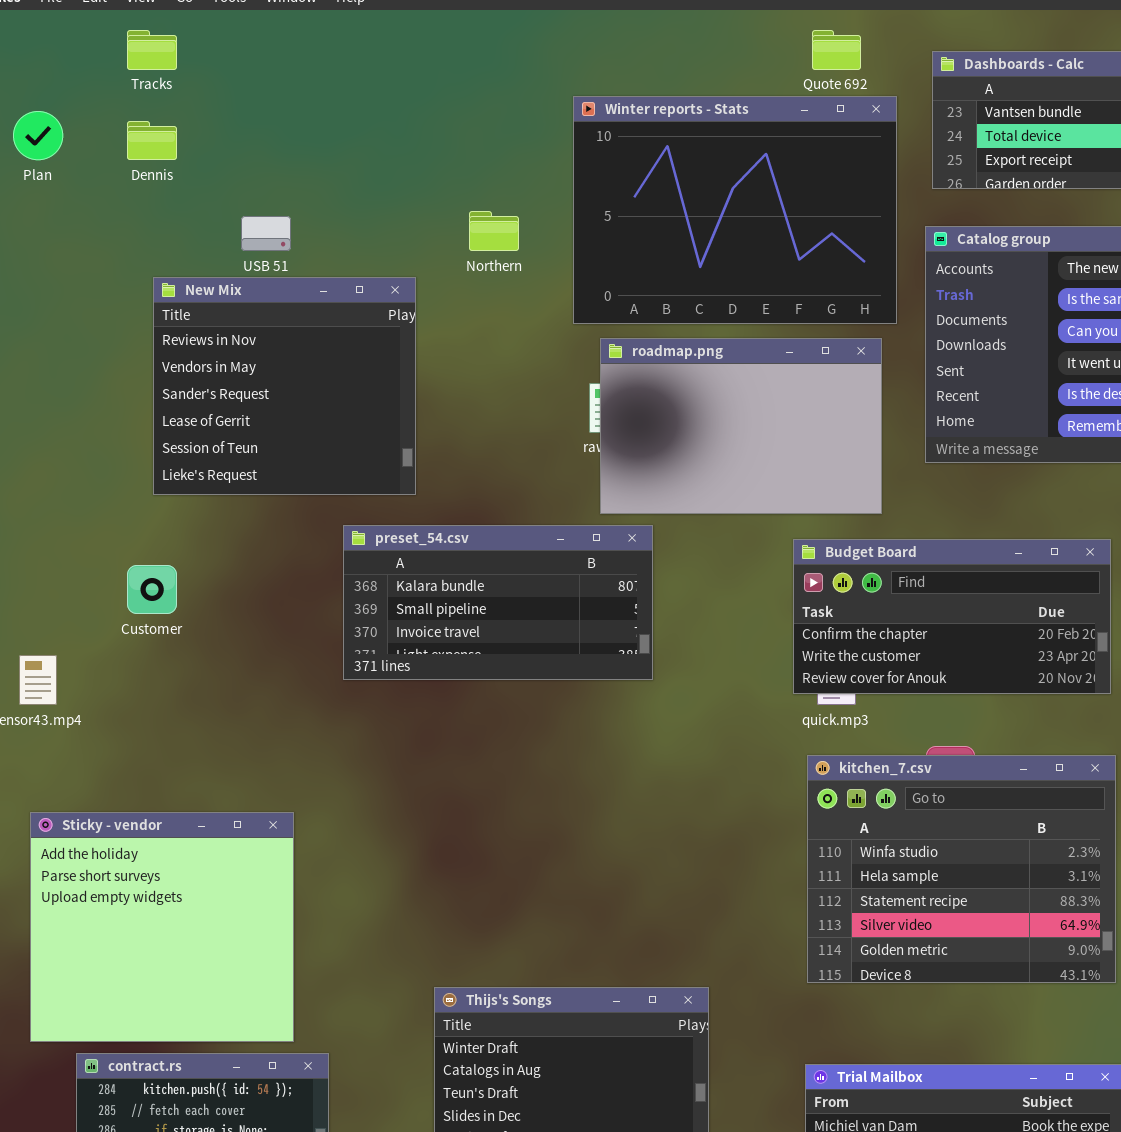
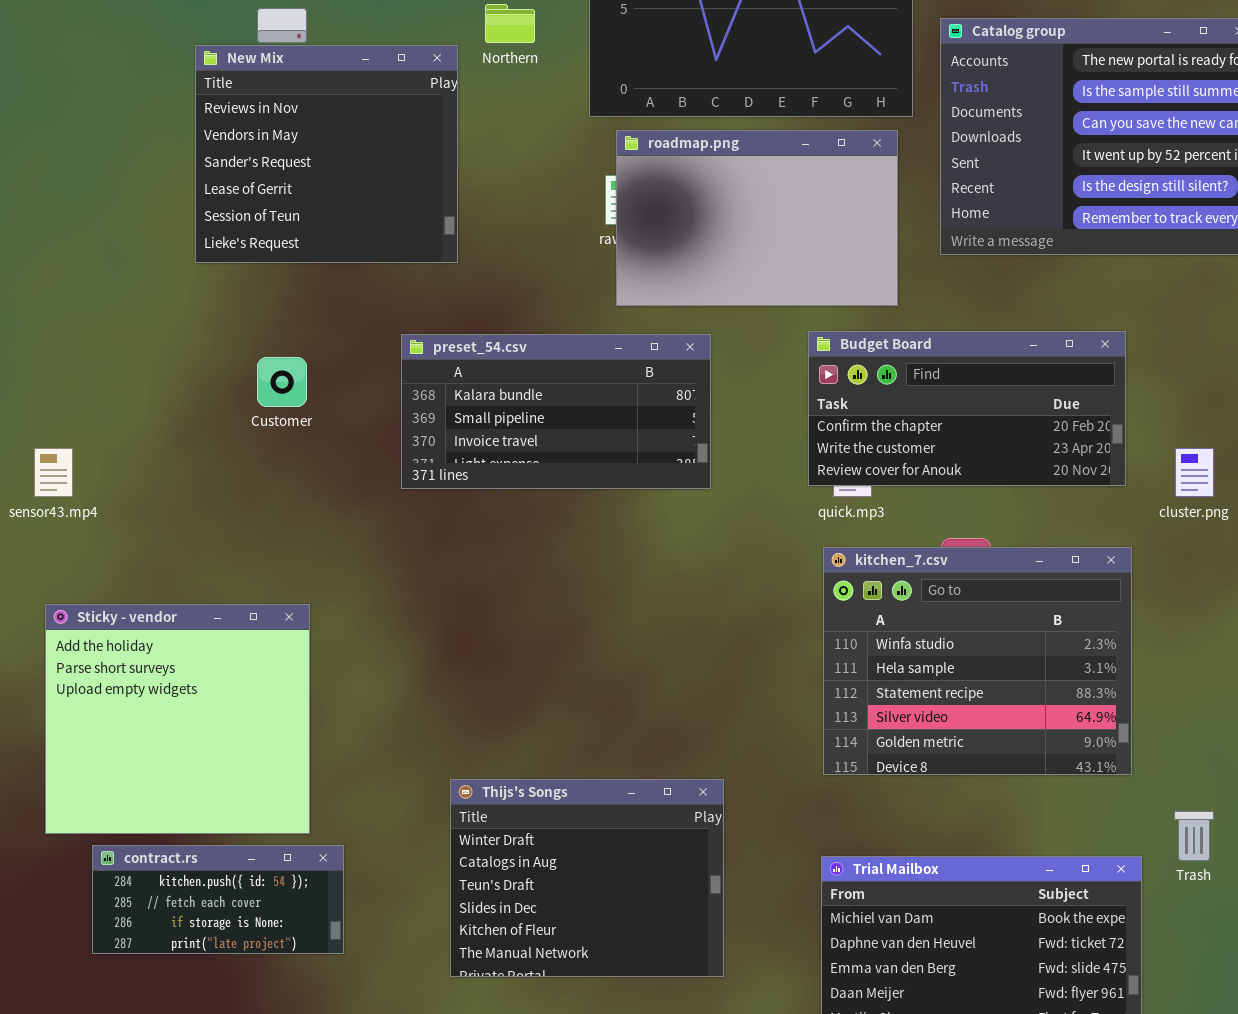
New Mix: [153,277,416,495] -> [195,45,458,263], moved
preset_54.csv: [343,525,653,680] -> [401,334,711,489], moved
Customer: [127,565,177,614] -> [257,357,307,407], moved

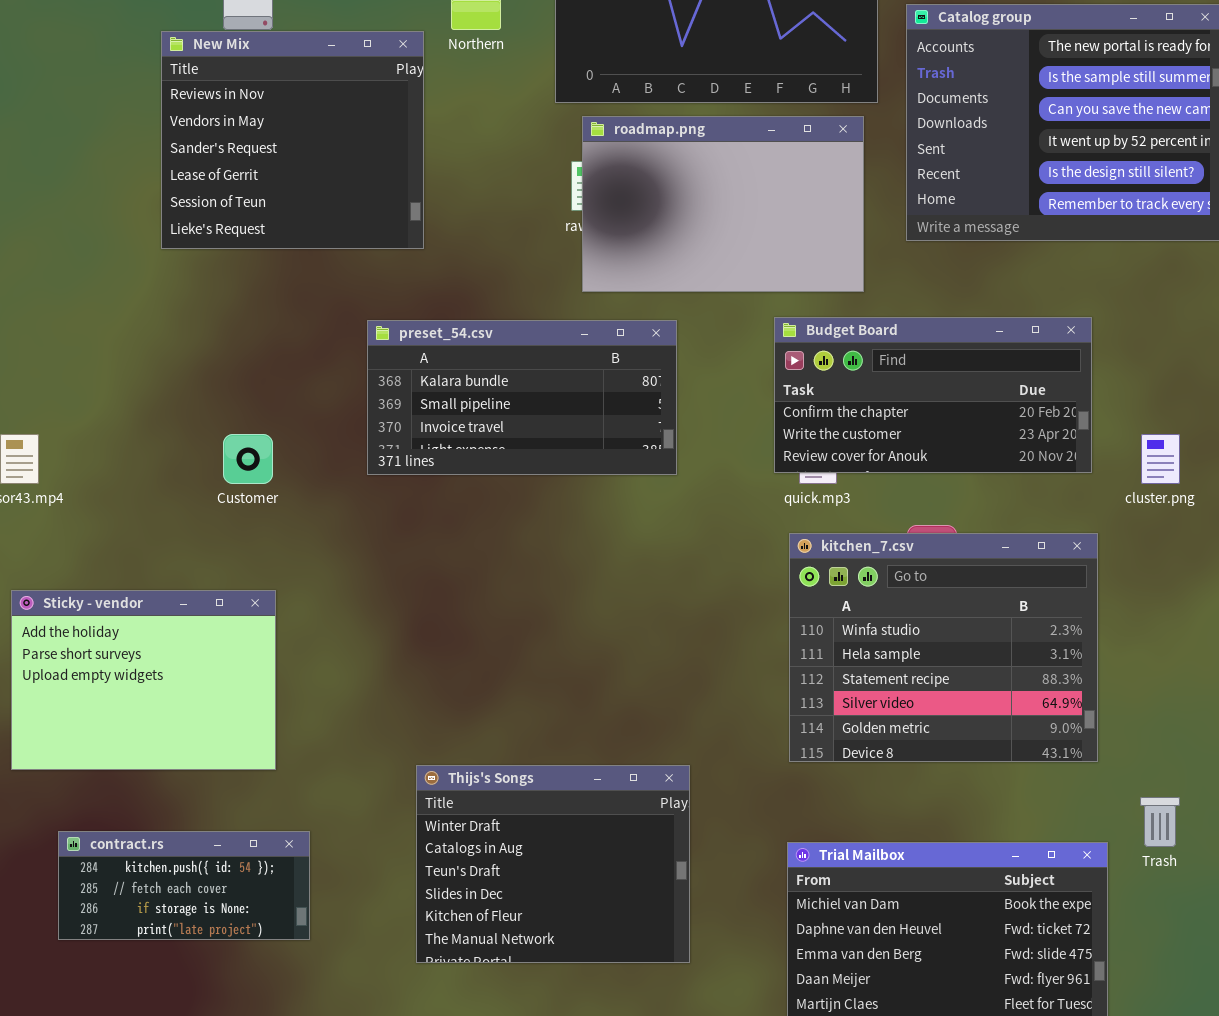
Customer: [257,357,307,407] -> [223,434,273,484], moved
Sticky - vendor: [45,604,310,834] -> [11,590,276,770], resized

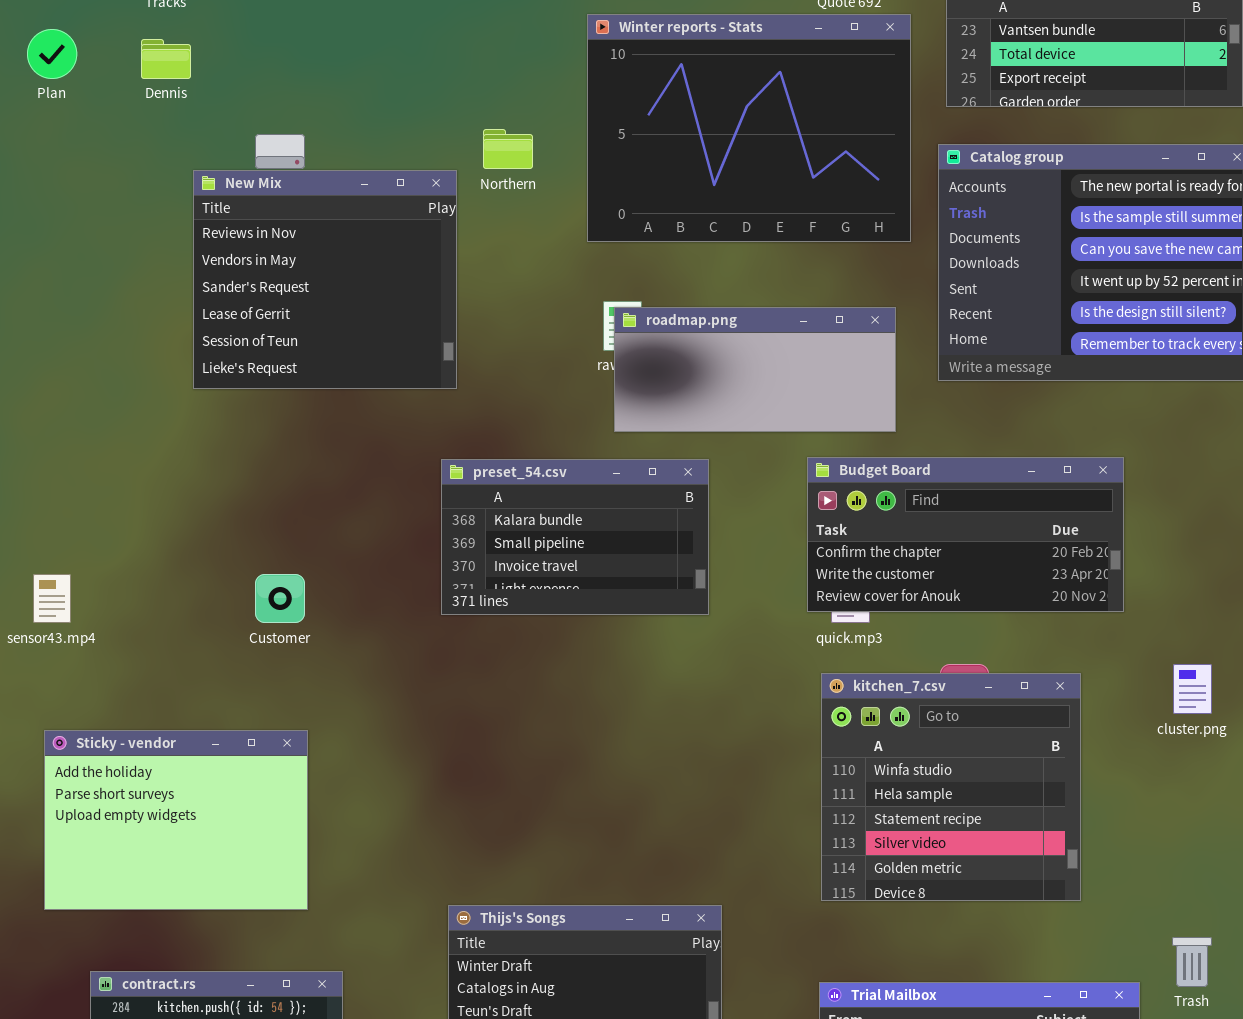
roadmap.png: [582,116,864,292] -> [614,307,896,432], resized
preset_54.csv: [367,320,677,475] -> [441,459,709,615], resized
cluster.png: [1141,434,1180,484] -> [1173,664,1212,714], moved
kitchen_7.csv: [789,533,1098,762] -> [821,673,1081,901], resized

